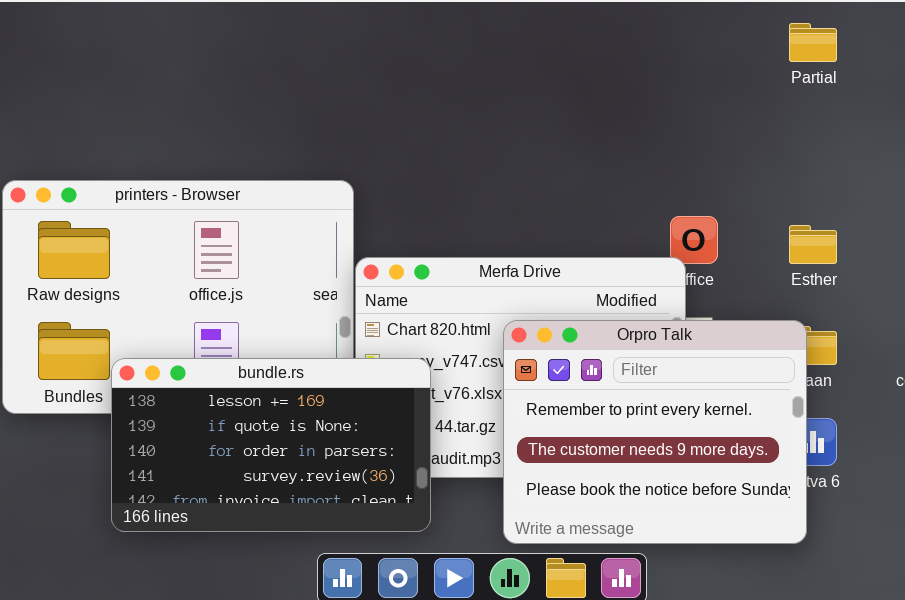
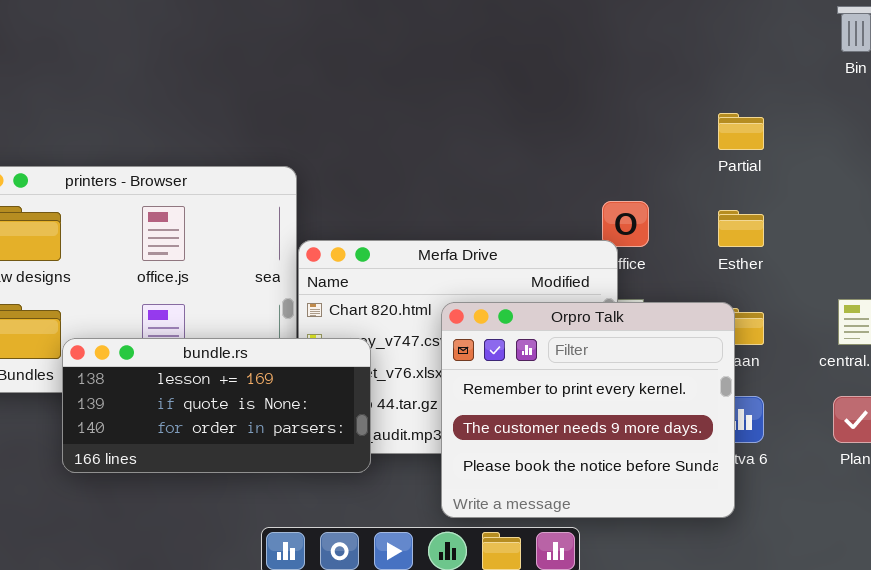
Partial: [789,23,837,62] -> [718,113,764,150], moved
bundle.rs: [111,358,431,532] -> [62,338,371,473], resized

